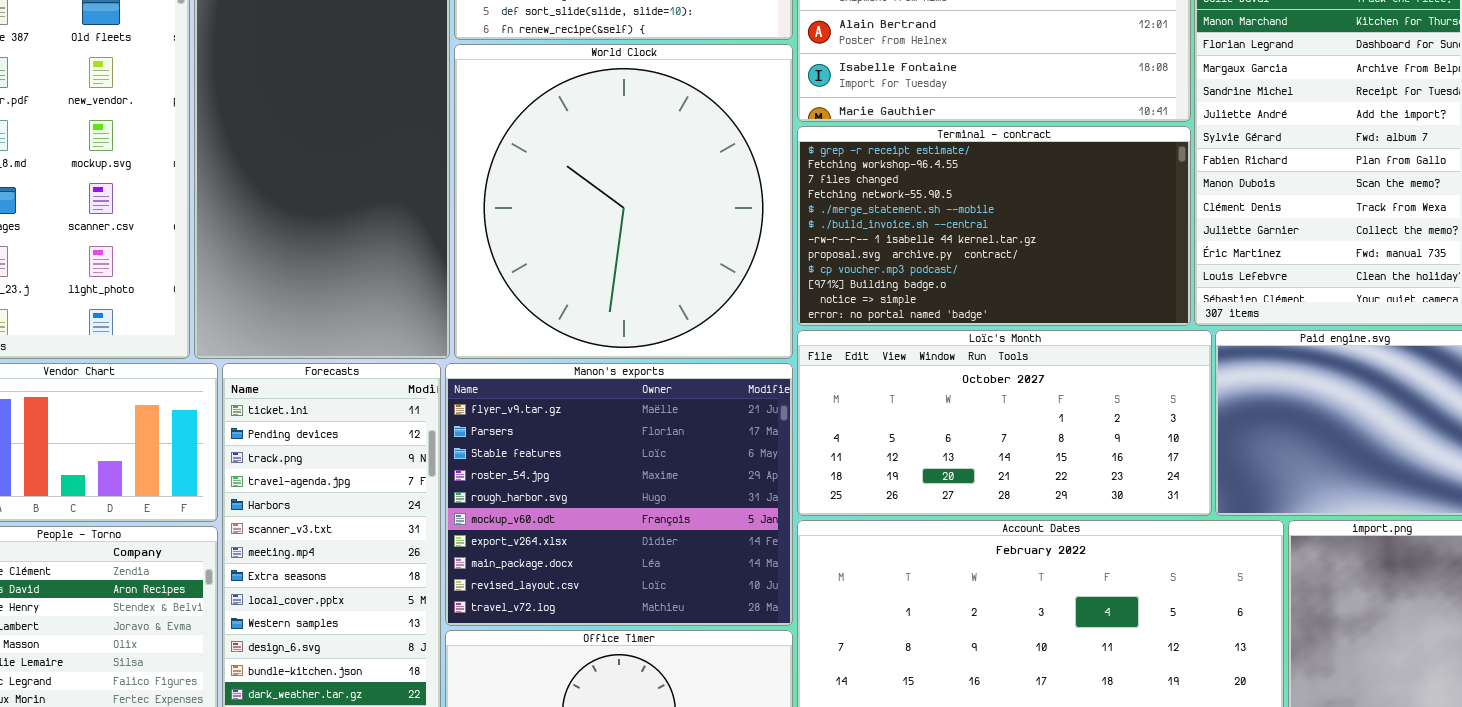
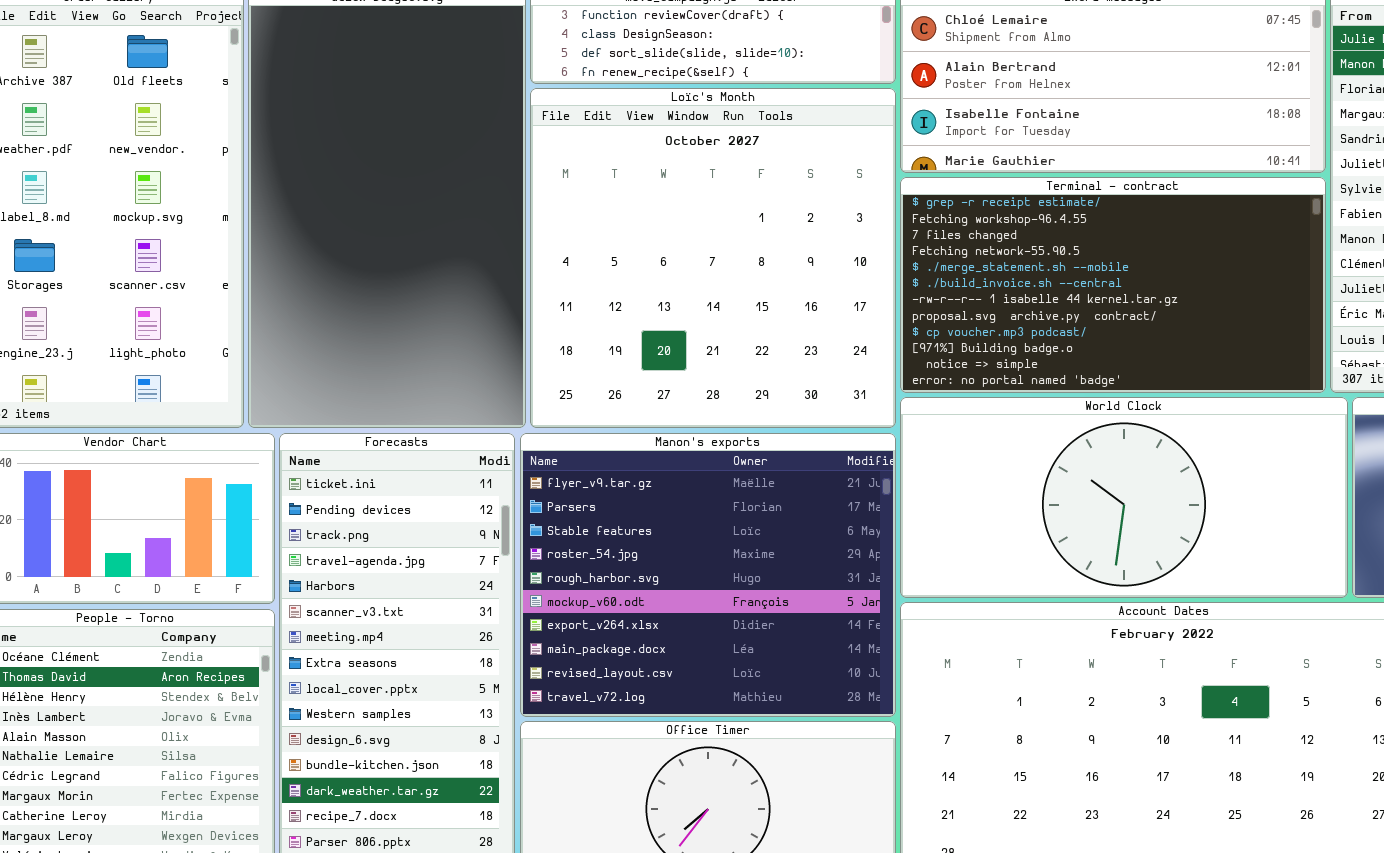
World Clock: [454,44,793,359] -> [900,397,1348,598], moved, resized
Loïc's Month: [797,330,1212,516] -> [530,88,896,428], moved, resized

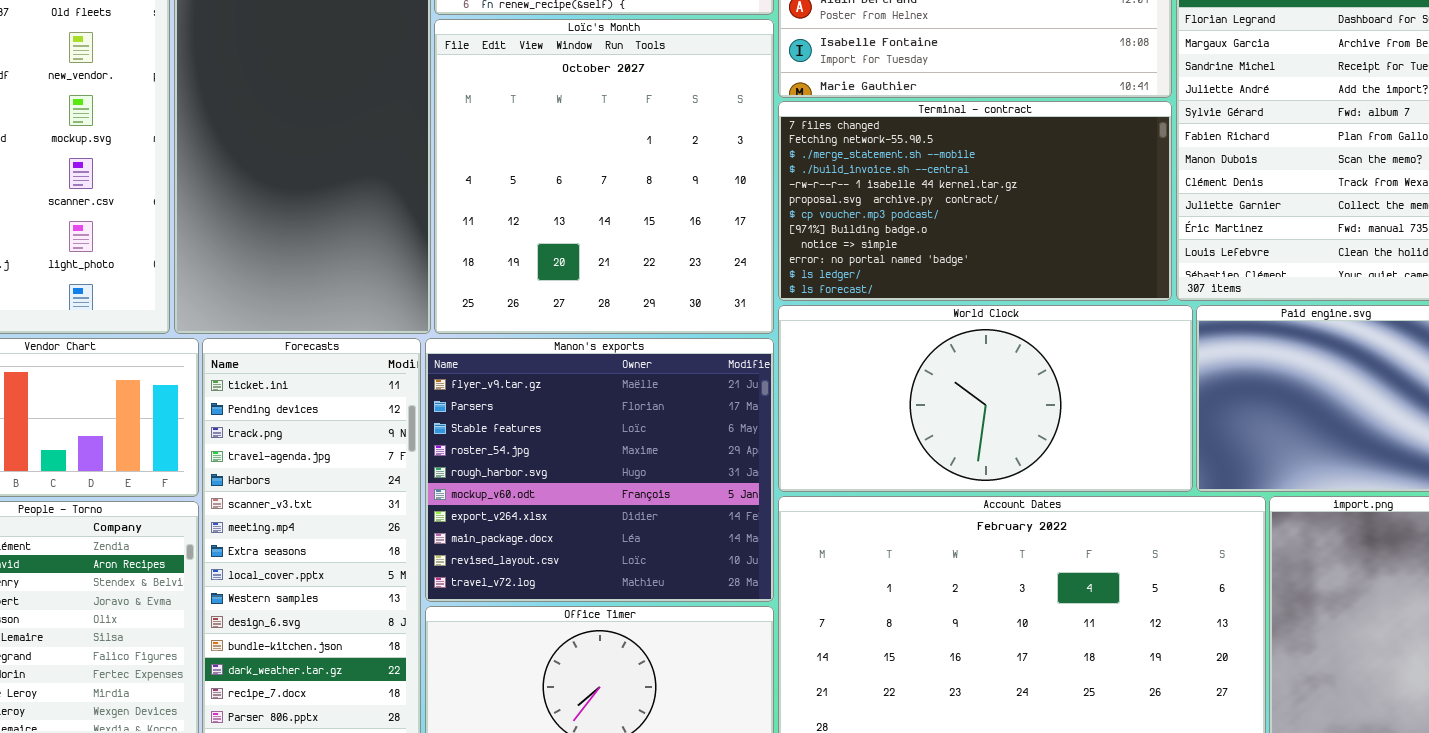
Terminal - contract: [900,177,1326,393] -> [778,101,1172,301], scrolled down 2 rows

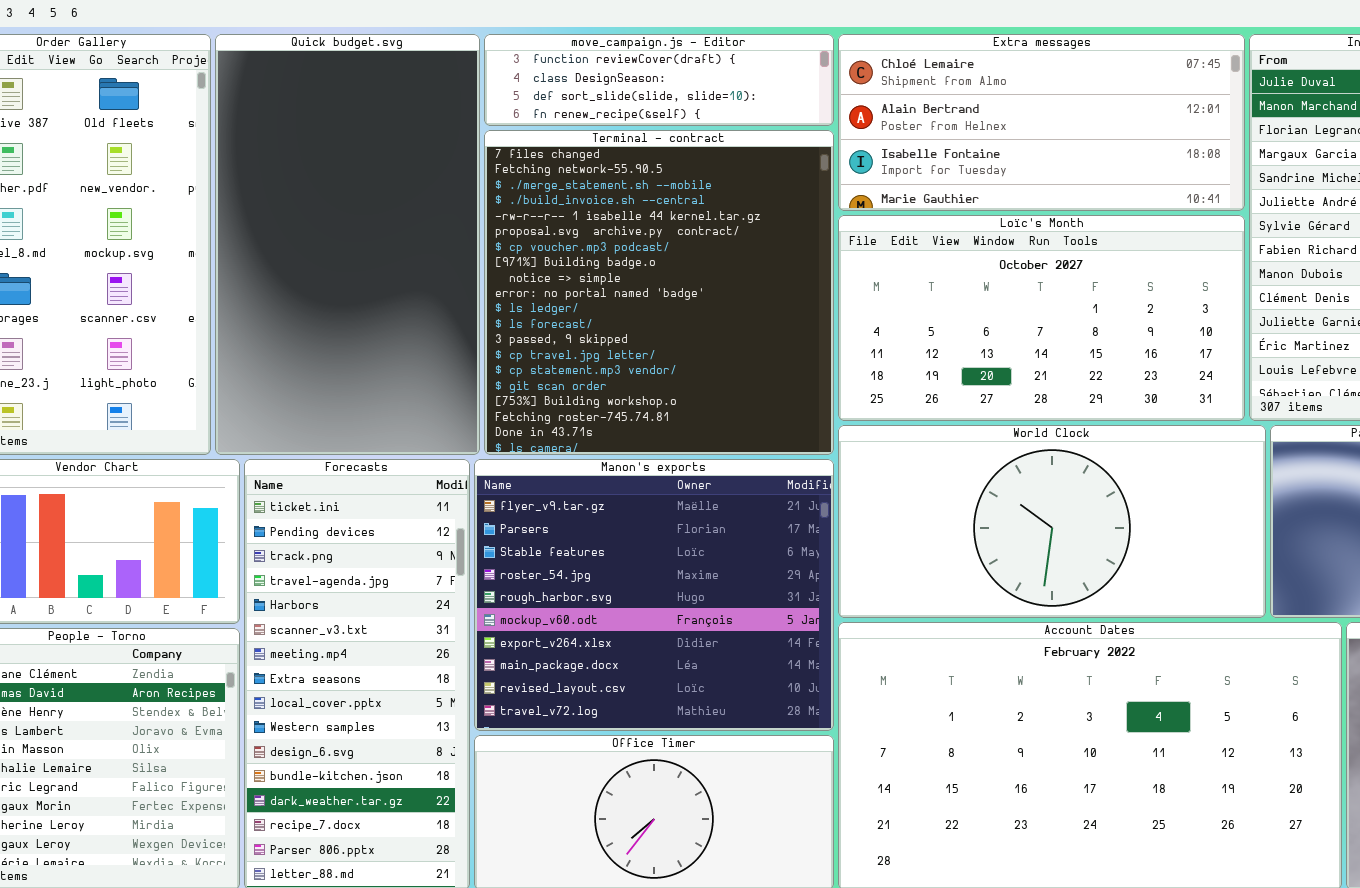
Loïc's Month: [434,19,774,334] -> [838,215,1245,421], moved, resized
Terminal - contract: [778,101,1172,301] -> [484,130,834,455], moved, resized

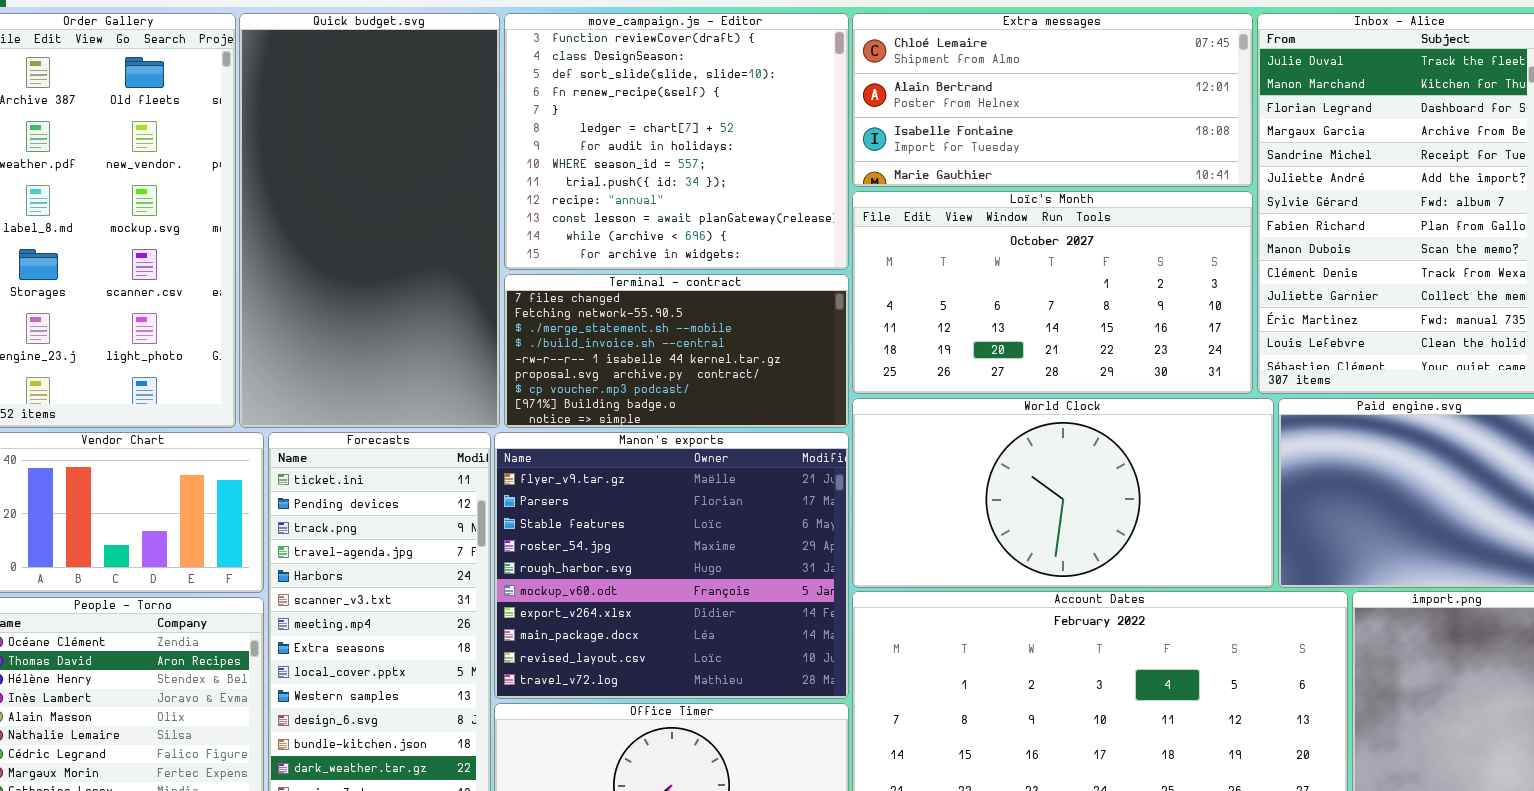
move_campaign.js - Editor: [484,34,834,126] -> [504,13,849,270], resized
Terminal - contract: [484,130,834,455] -> [504,274,849,428], resized

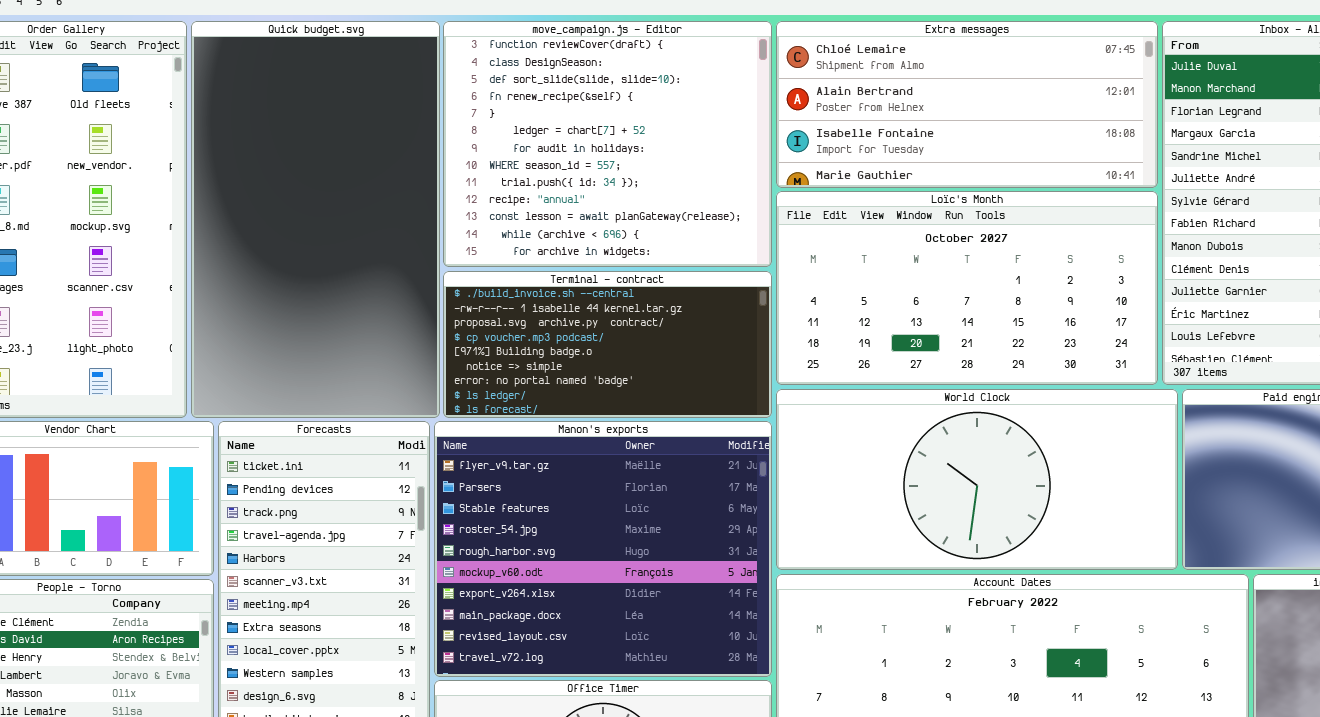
Terminal - contract: [504,274,849,428] -> [443,271,772,418], scrolled down 3 rows

